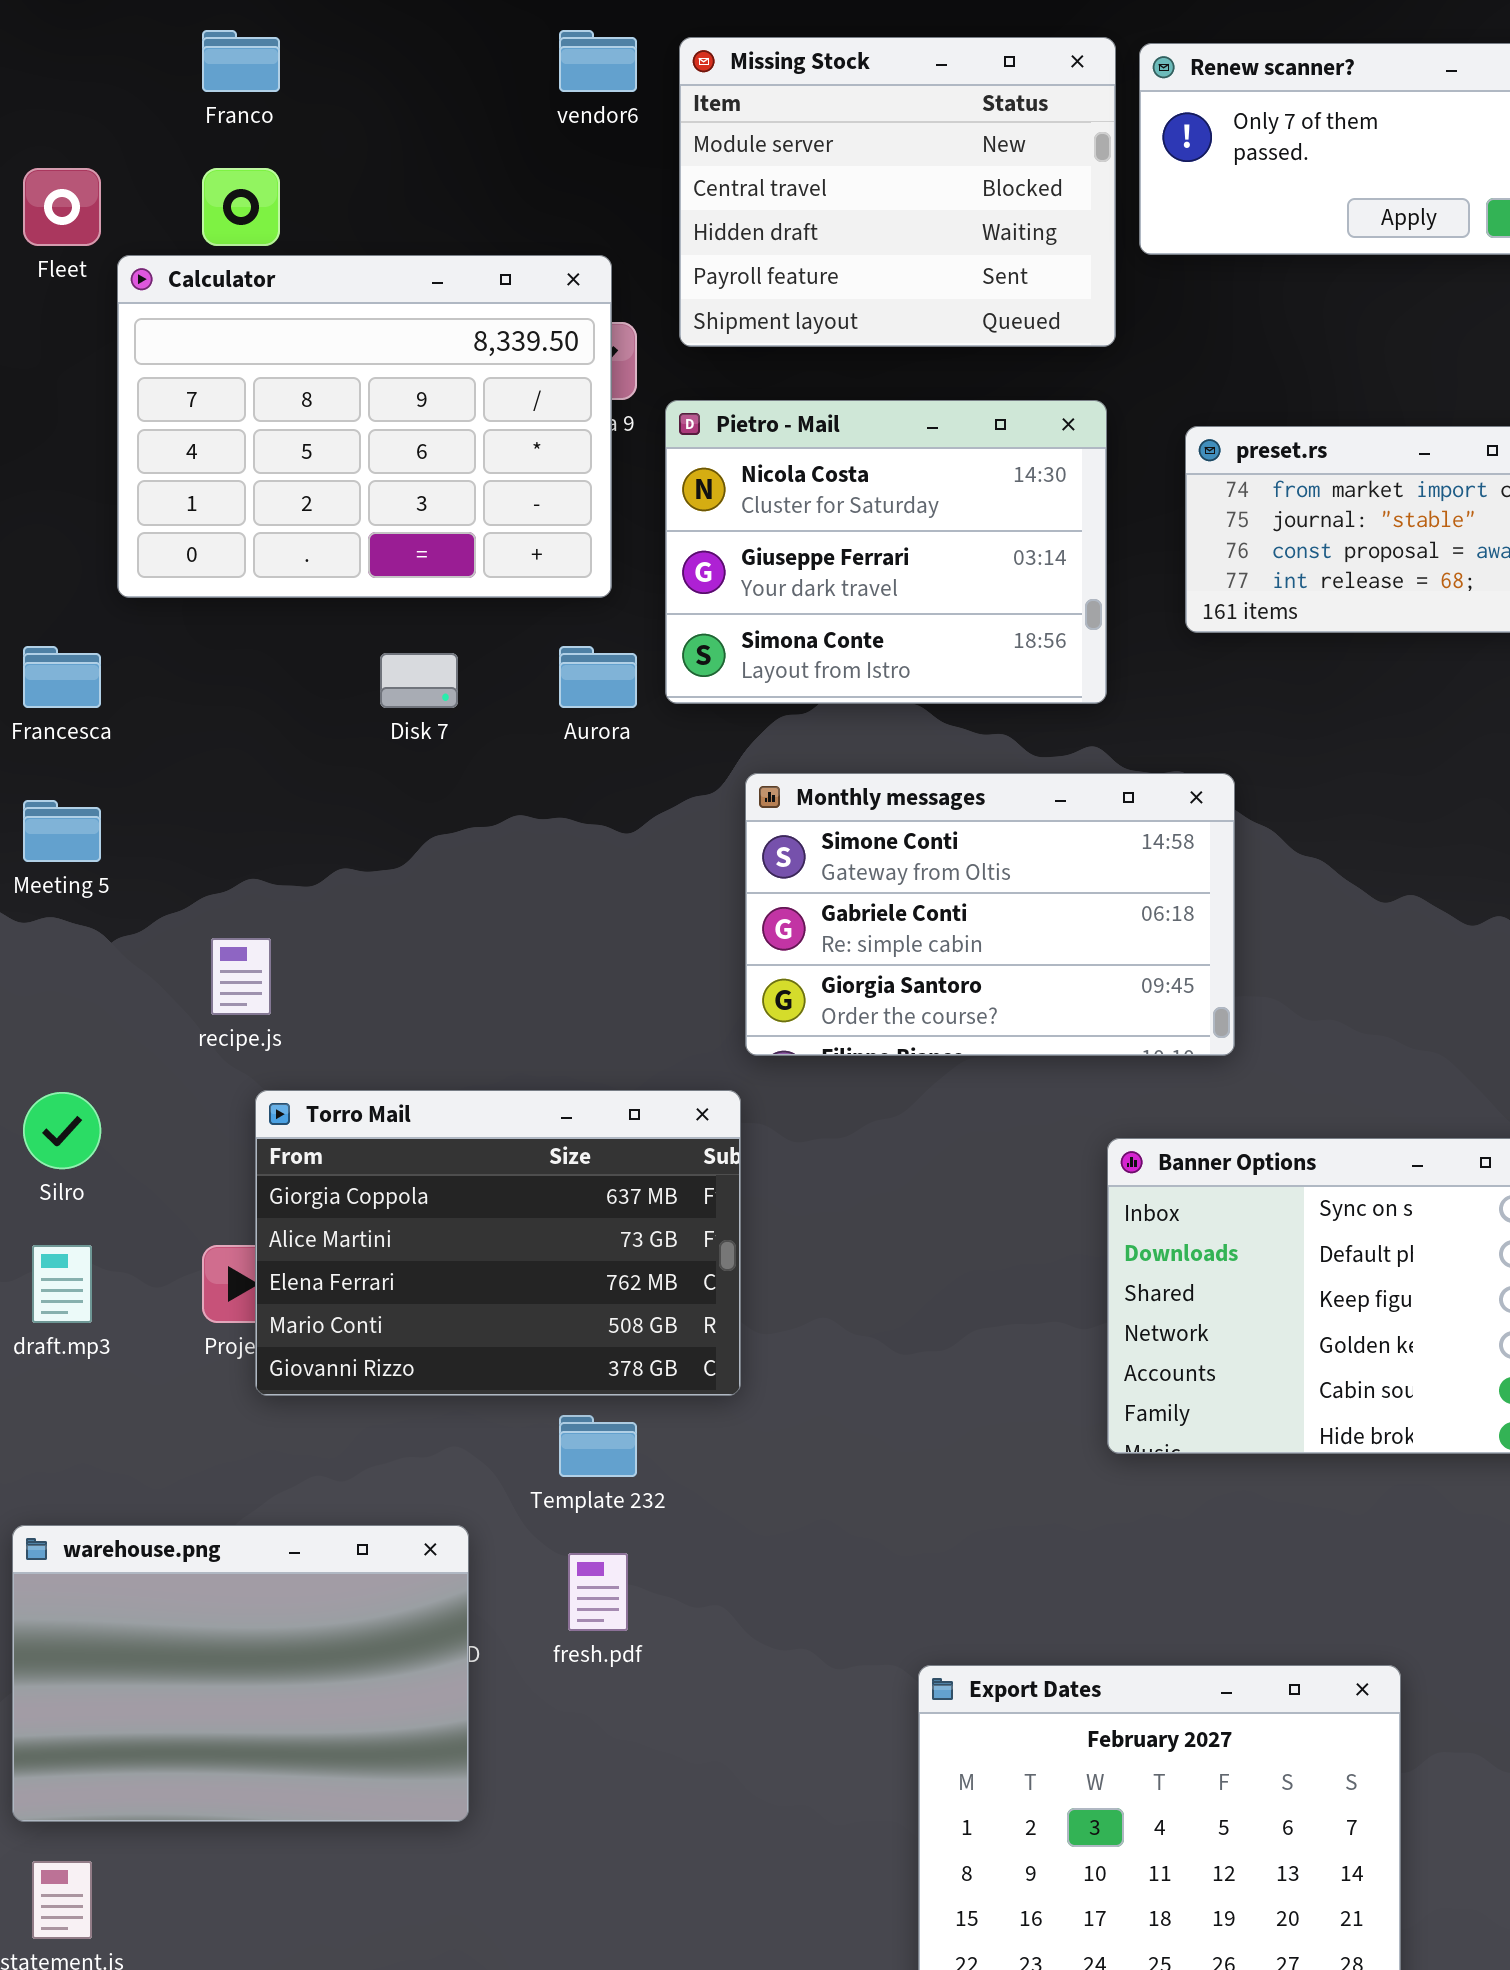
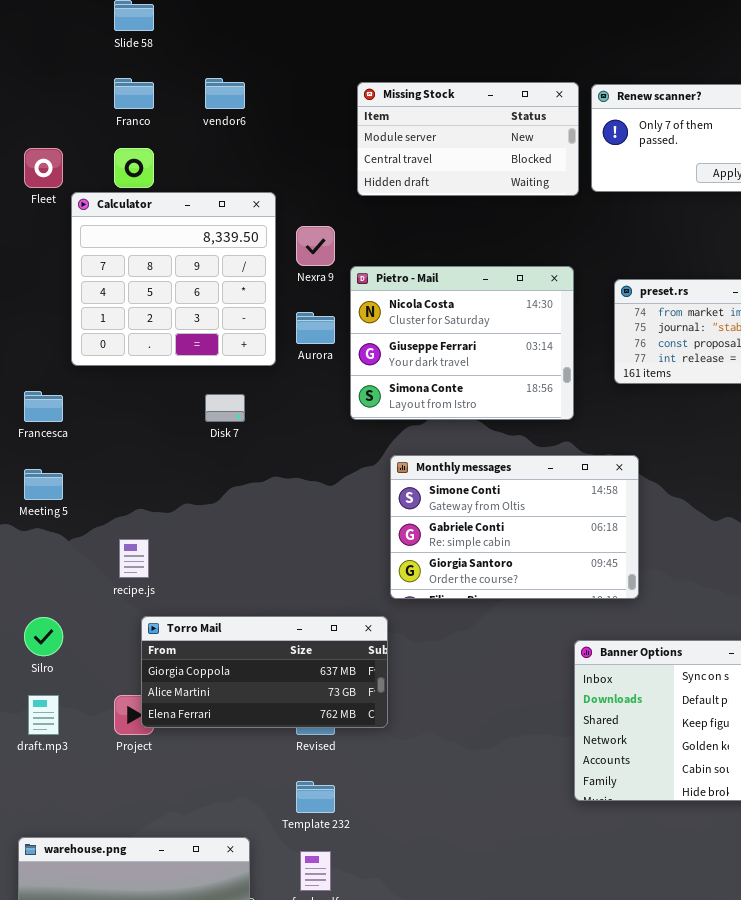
vendor6: [559,30,637,92] -> [205,78,245,109], moved
Missing Stock: [679,37,1116,347] -> [357,82,579,196], resized
Calculator: [117,255,612,598] -> [71,192,276,366], resized
Aurora: [559,646,637,708] -> [296,312,335,344], moved
Torro Mail: [255,1090,741,1396] -> [141,616,388,728], resized

